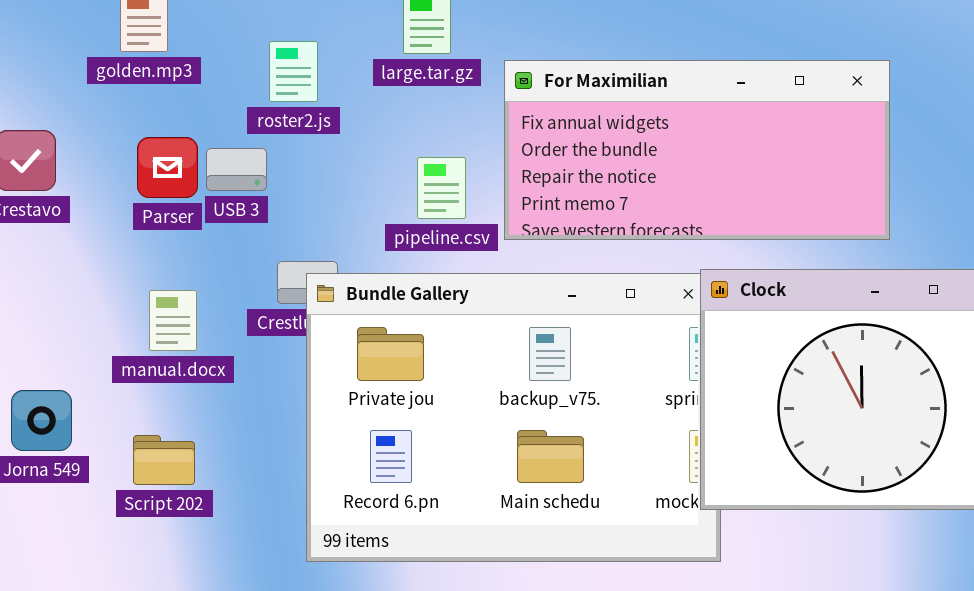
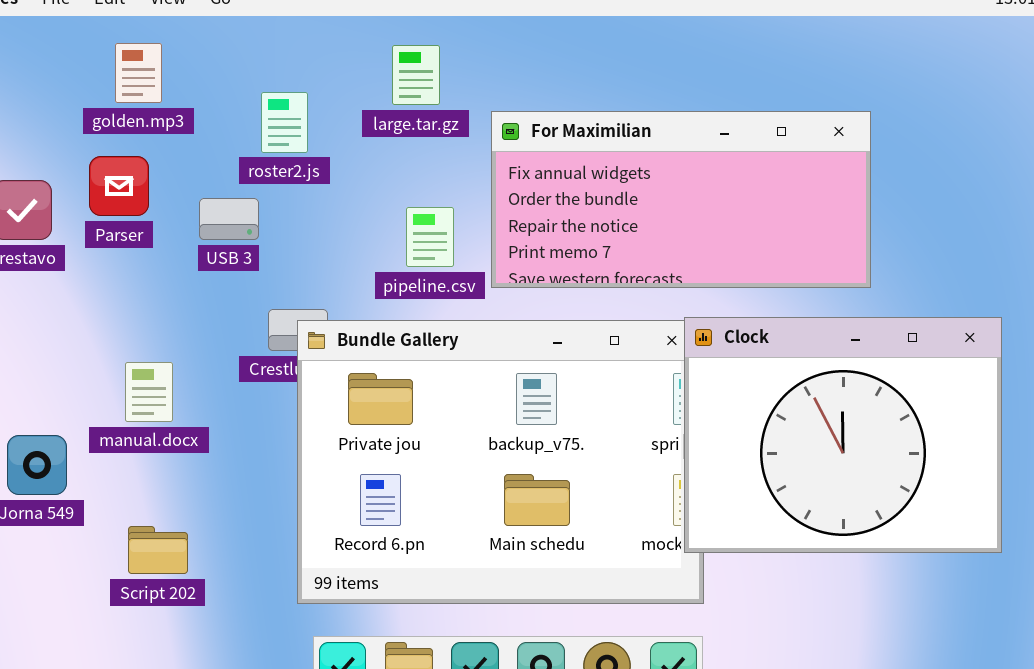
Parser: [137,137,198,198] -> [89,156,149,216], moved
manual.docx: [149,290,197,351] -> [125,362,173,422], moved
Script 202: [133,435,195,485] -> [128,526,188,574], moved

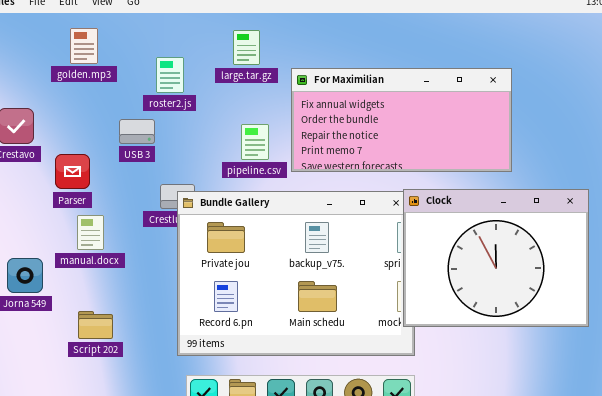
Parser: [89,156,149,216] -> [55,154,90,189], moved

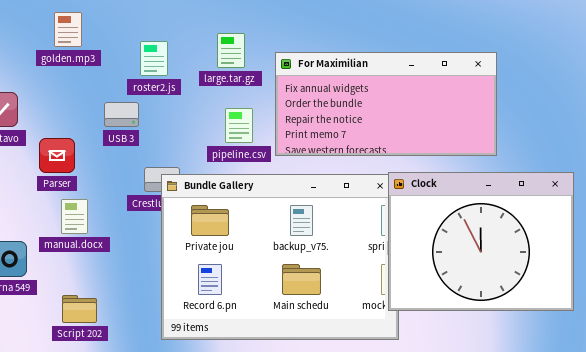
large.tar.gz: [233,30,260,65] -> [217,33,245,68], moved

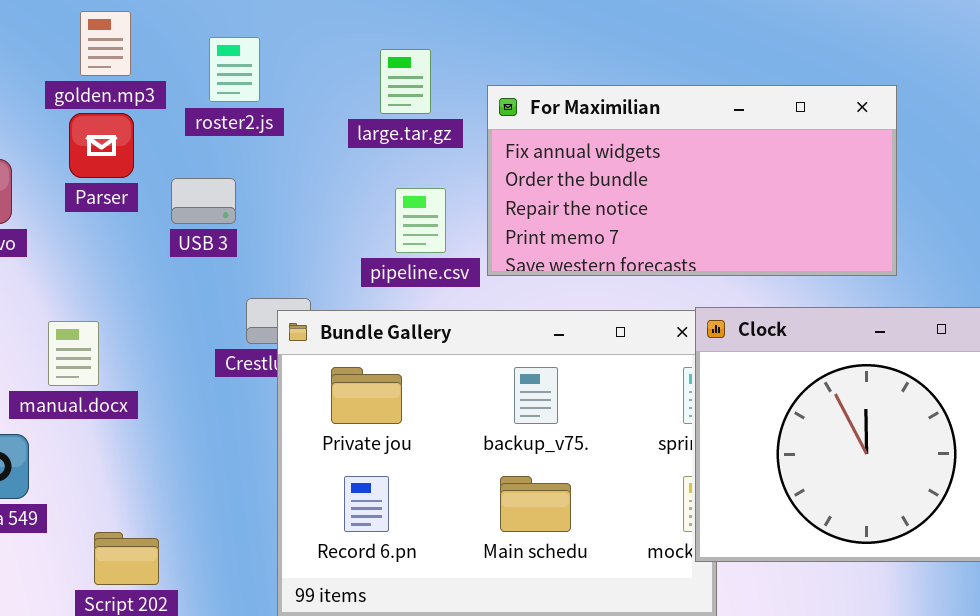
roster2.js: [140,41,168,76] -> [209,37,260,102], moved
Parser: [39,138,75,173] -> [69,113,134,178], moved
manual.docx: [61,199,88,234] -> [48,321,99,386], moved

